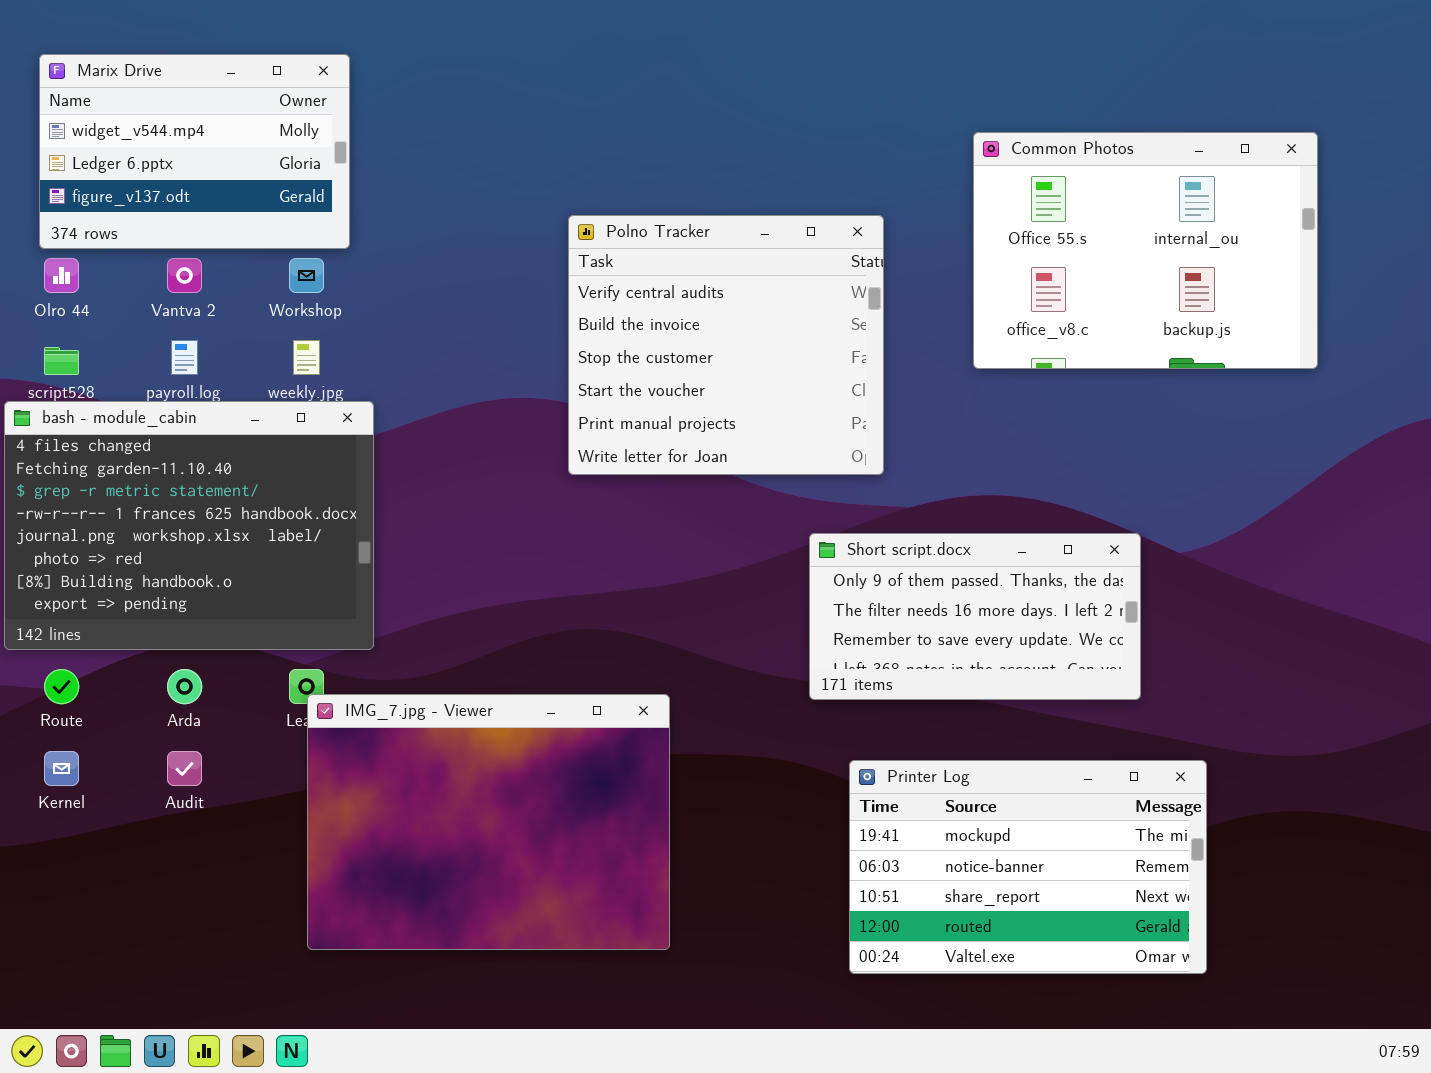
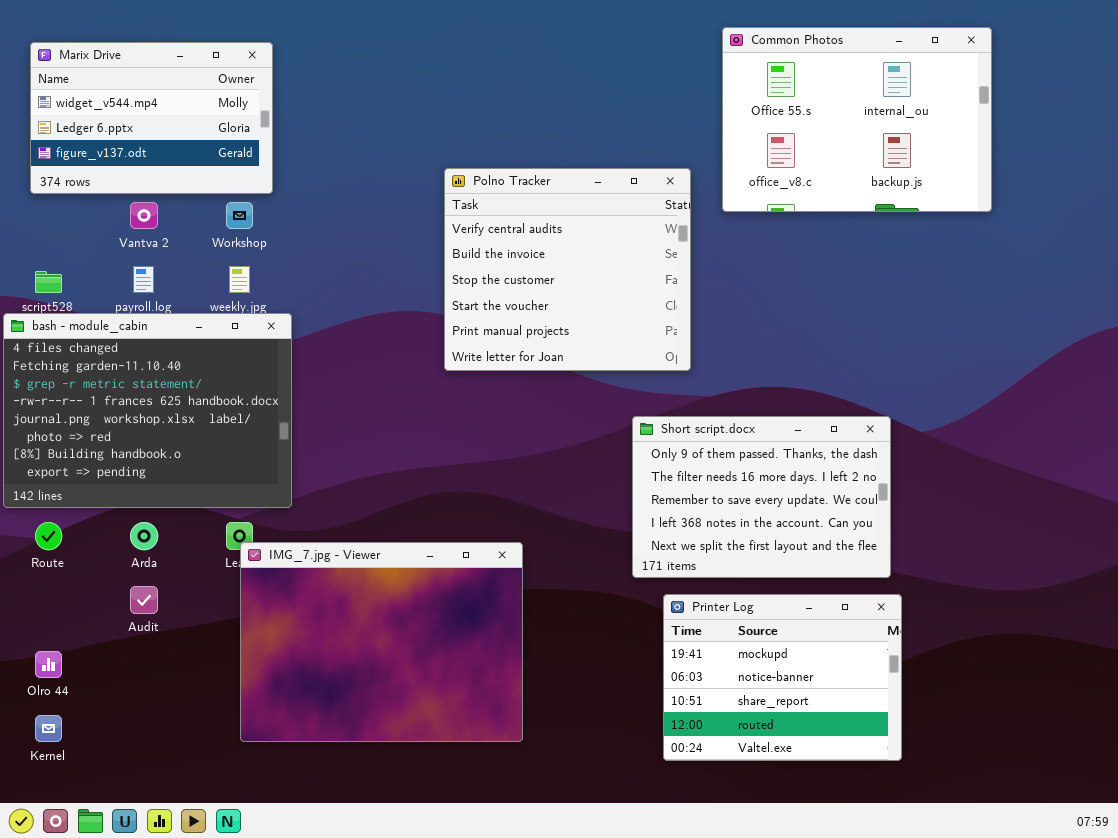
Common Photos: [973,132,1318,369] -> [722,27,992,212], moved
Olro 44: [44,258,79,293] -> [35,651,62,678], moved
Short script.docx: [809,533,1141,700] -> [632,416,891,578], resized
Kernel: [44,751,79,786] -> [35,715,62,742], moved
Printer Log: [849,760,1207,974] -> [663,594,902,761], resized

